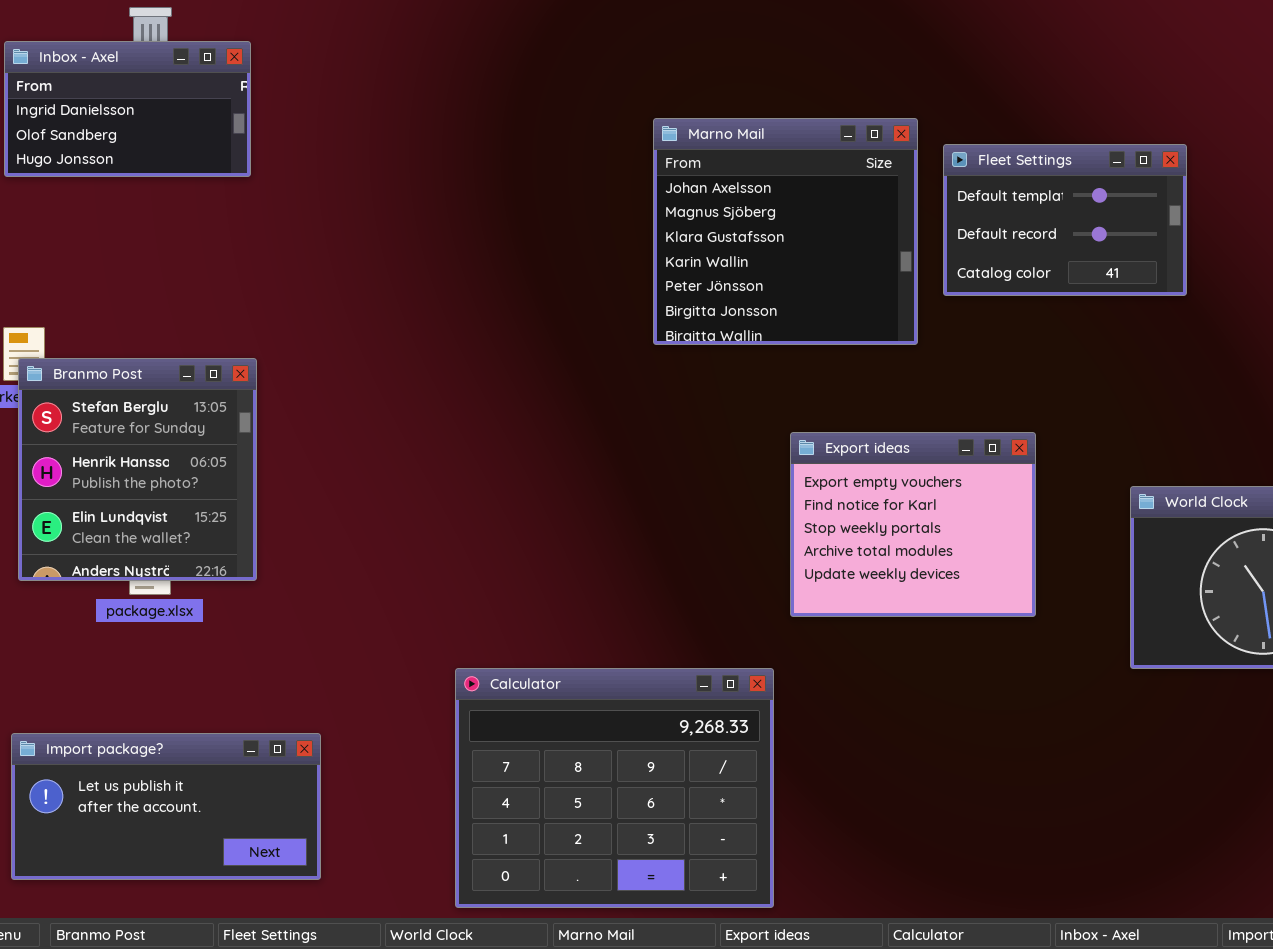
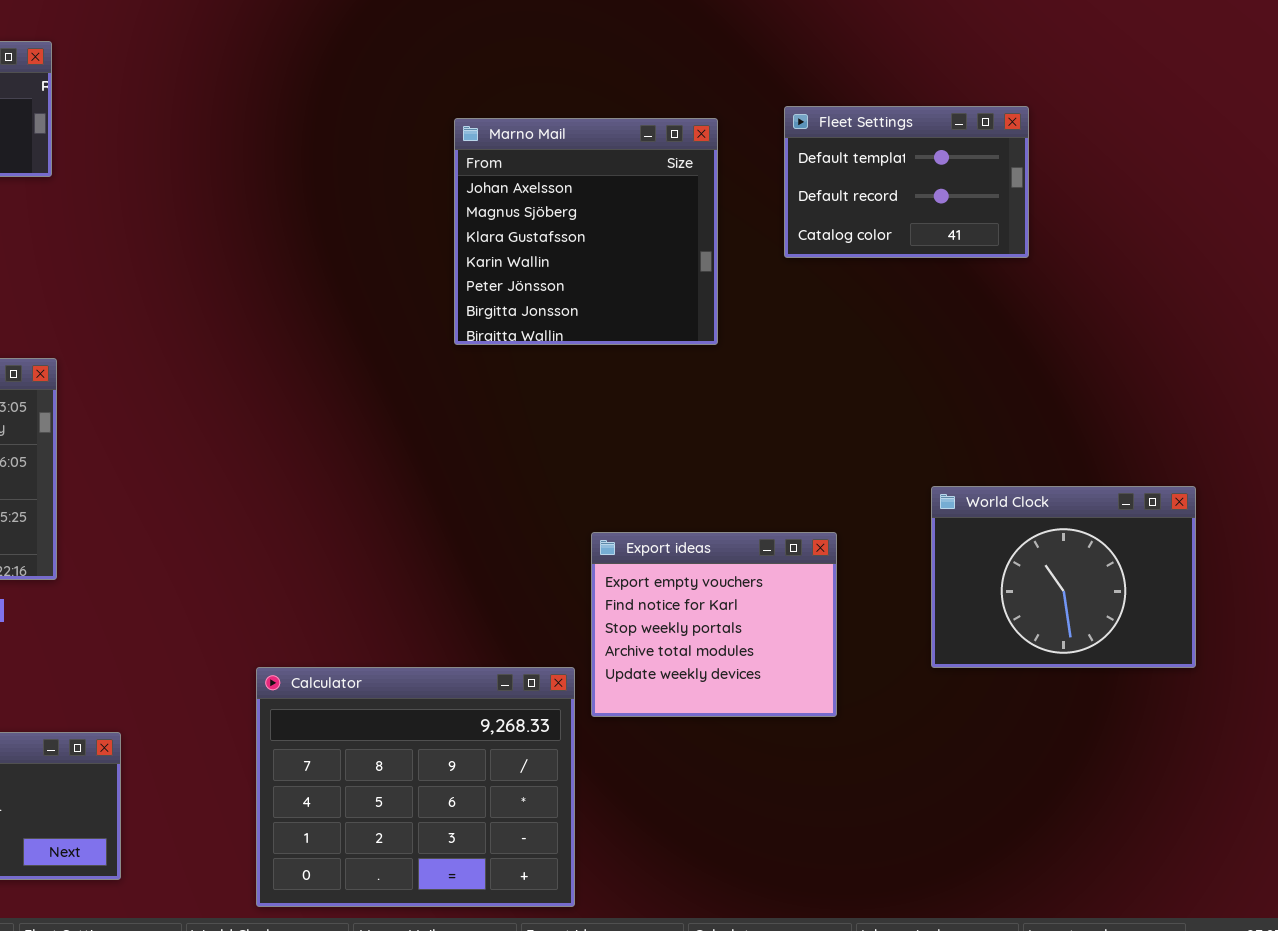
Fleet Settings: [943,144,1187,296] -> [784,106,1029,258], moved
Export ideas: [790,432,1036,617] -> [591,532,837,717], moved

